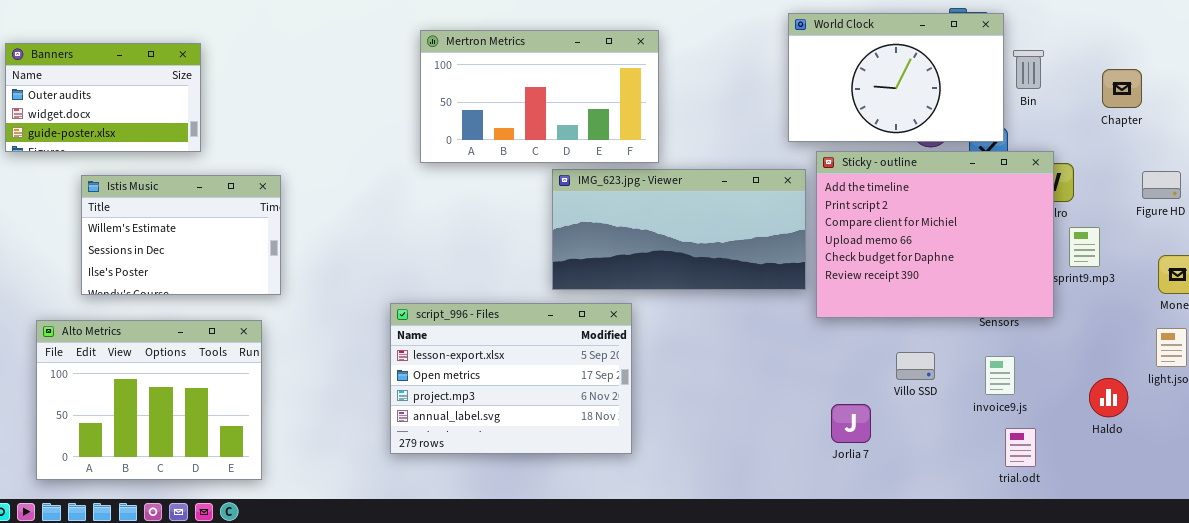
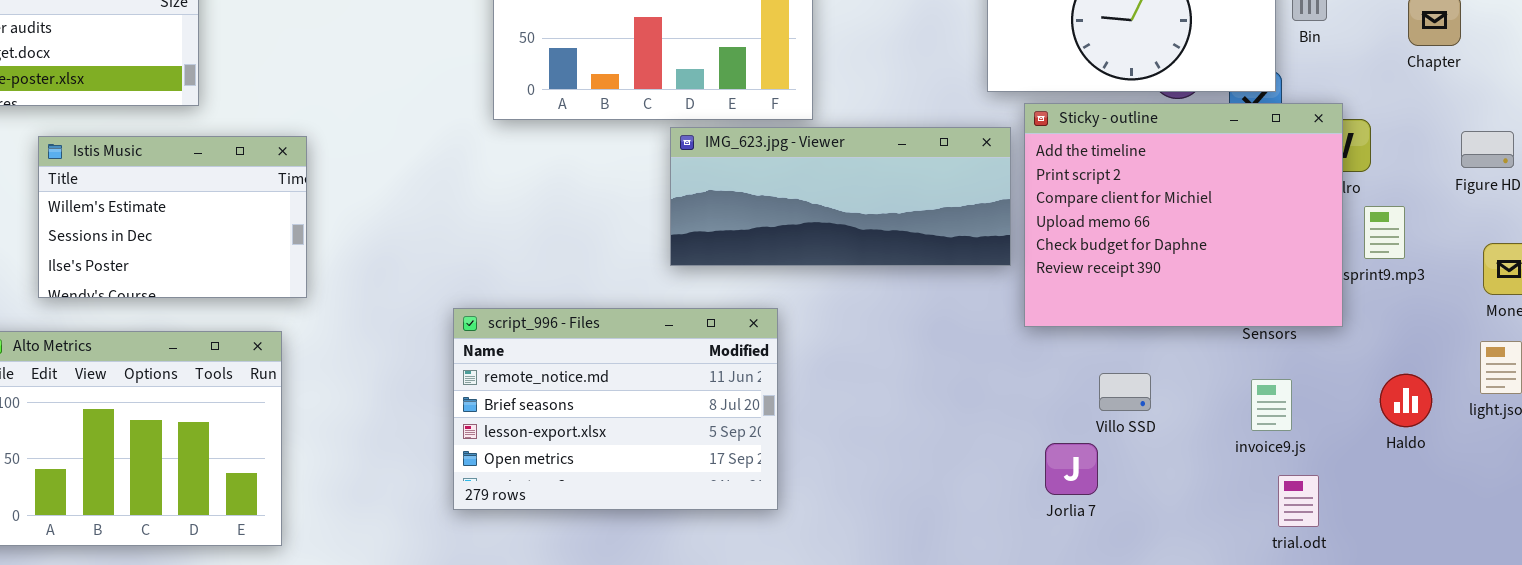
IMG_623.jpg - Viewer: [552,169,806,290] -> [670,127,1011,266], resized
script_996 - Files: [390,303,632,454] -> [453,308,778,510], scrolled up 2 rows
Villo SSD: [896,352,935,380] -> [1099,373,1151,411], moved
Haldo: [1089,378,1128,417] -> [1380,374,1432,427], moved

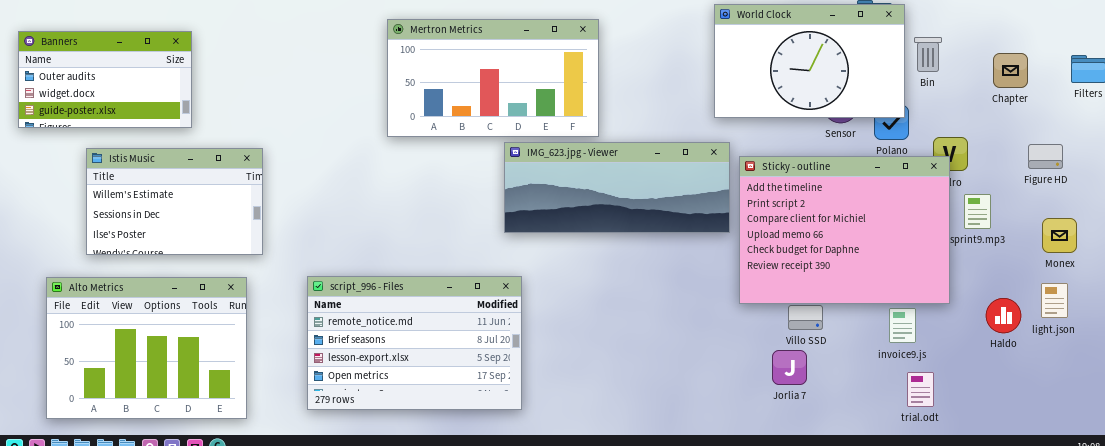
Sticky - outline: [1024,103,1343,327] -> [739,156,950,304], moved
script_996 - Files: [453,308,778,510] -> [307,276,522,410], moved
Haldo: [1380,374,1432,427] -> [986,298,1021,333], moved
Jorlia 7: [1045,443,1098,495] -> [772,350,807,385], moved

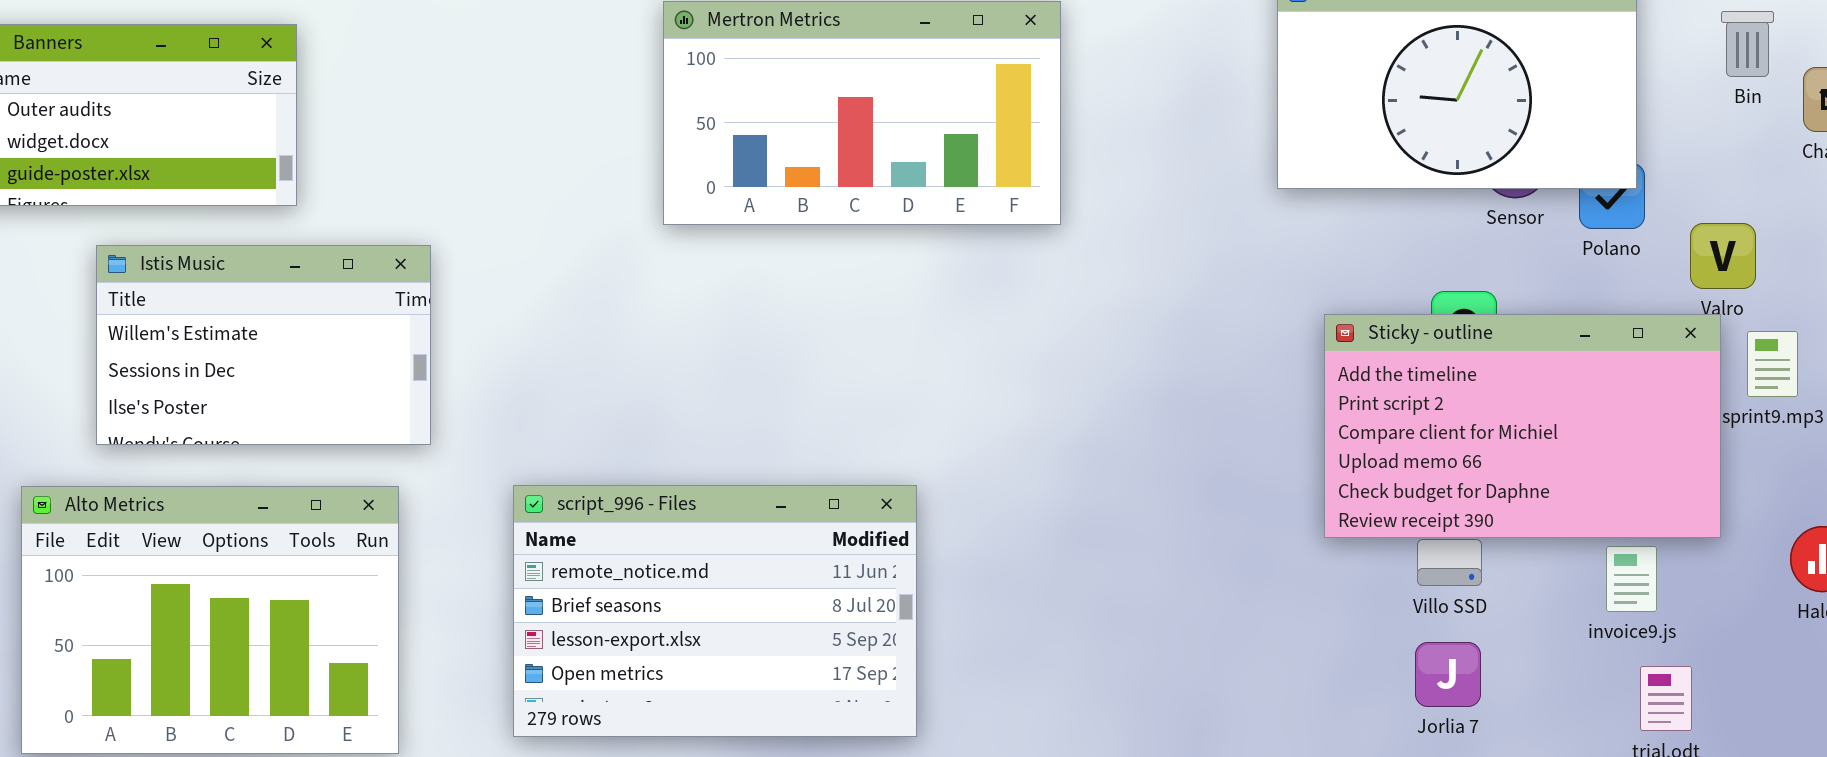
Bin: [914,37,942,72] -> [1721,11,1774,77], moved
IMG_623.jpg - Viewer: [504,142,730,233] -> none, closed
Sticky - outline: [739,156,950,304] -> [1324,314,1721,538], resized
Jorlia 7: [772,350,807,385] -> [1415,642,1481,707], moved

